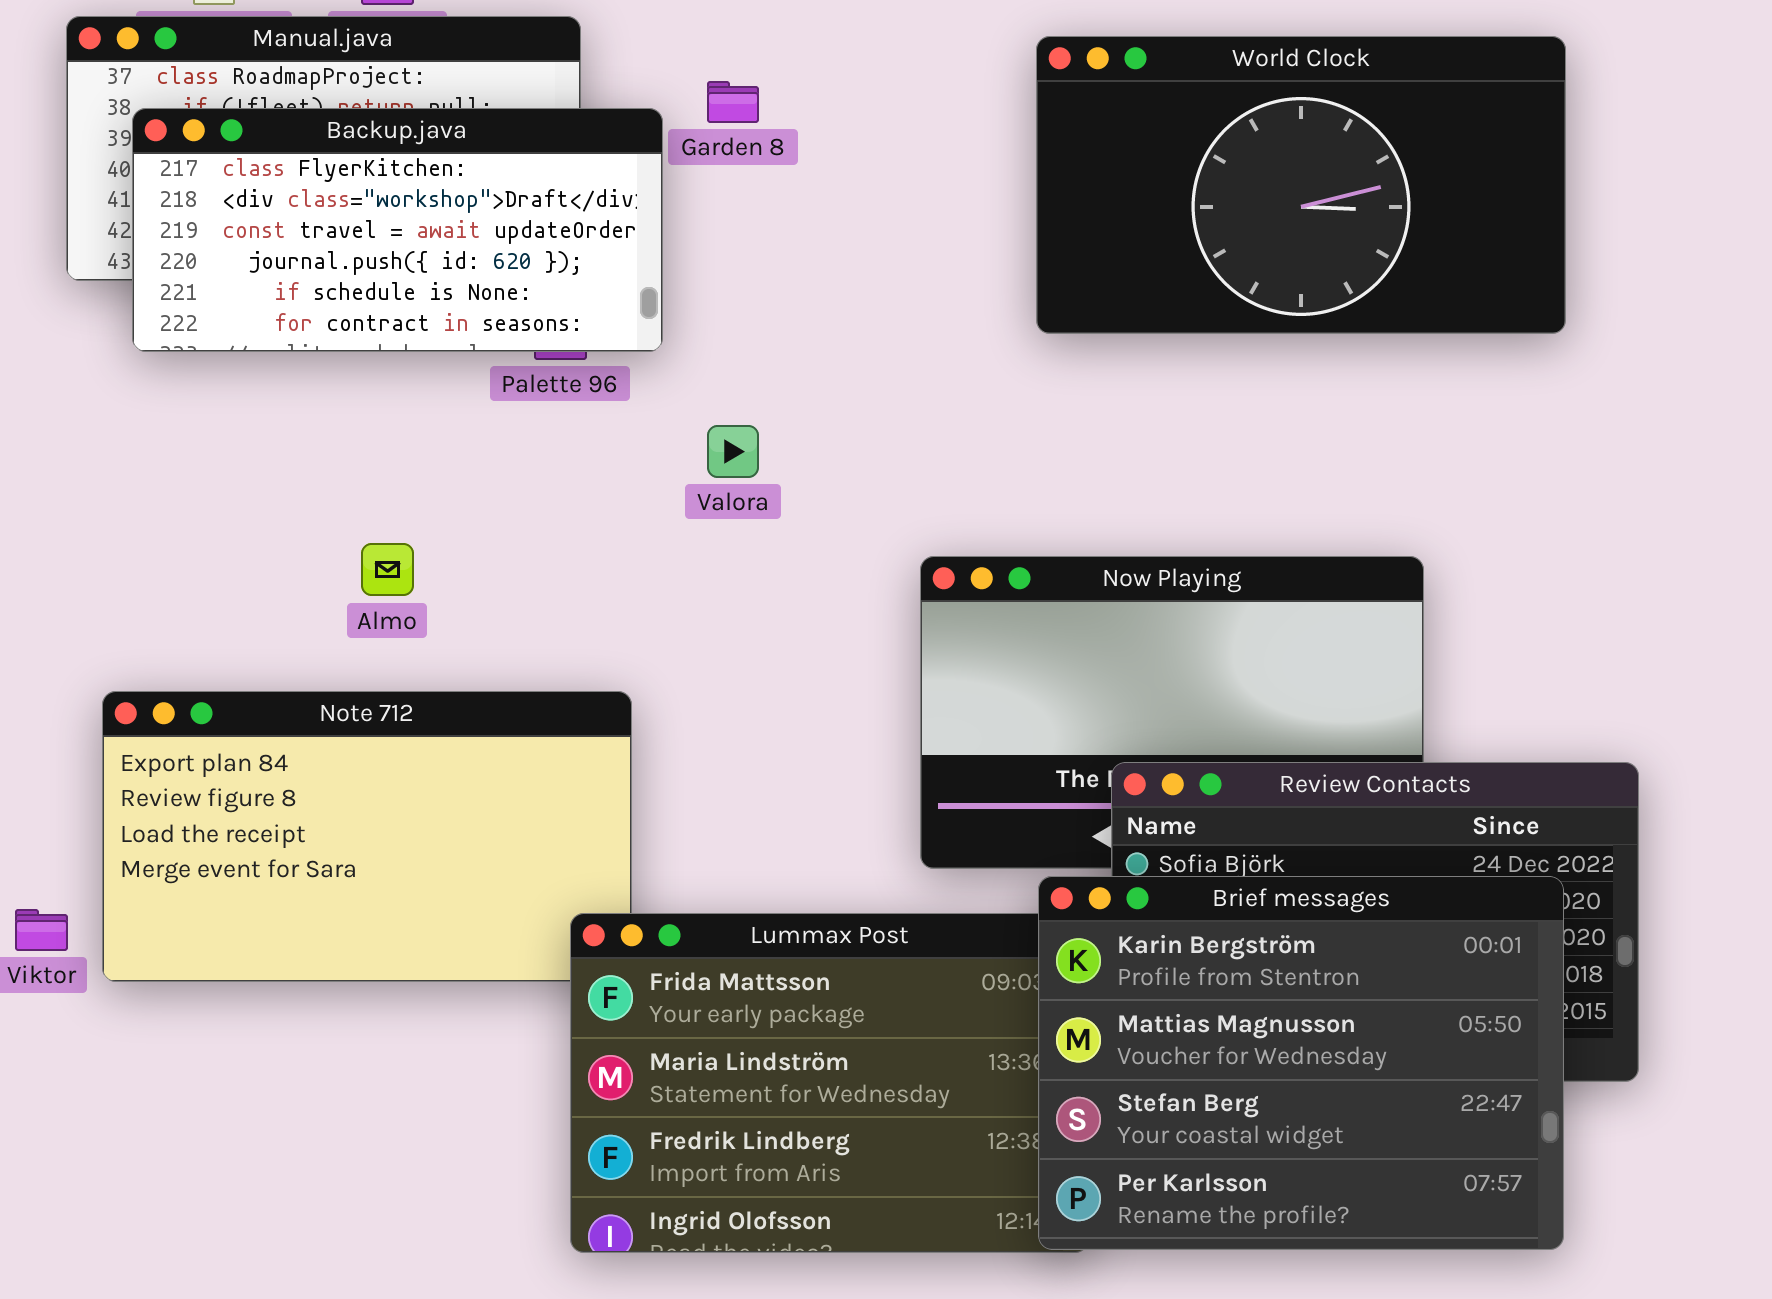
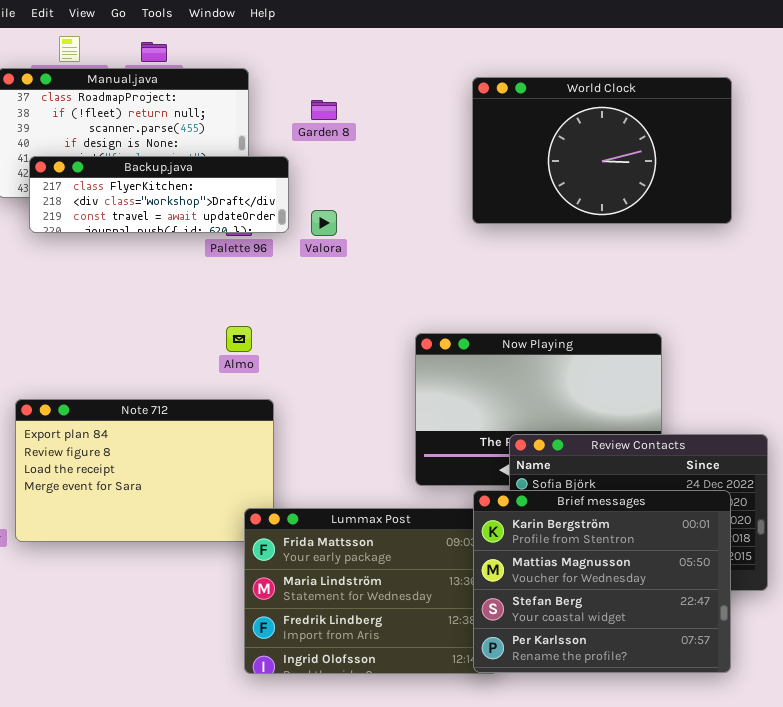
Backup.java: [132,108,663,352] -> [29,156,289,233], resized
Valora: [707,425,759,478] -> [311,210,337,236], moved
Almo: [361,543,414,596] -> [226,326,252,352], moved

